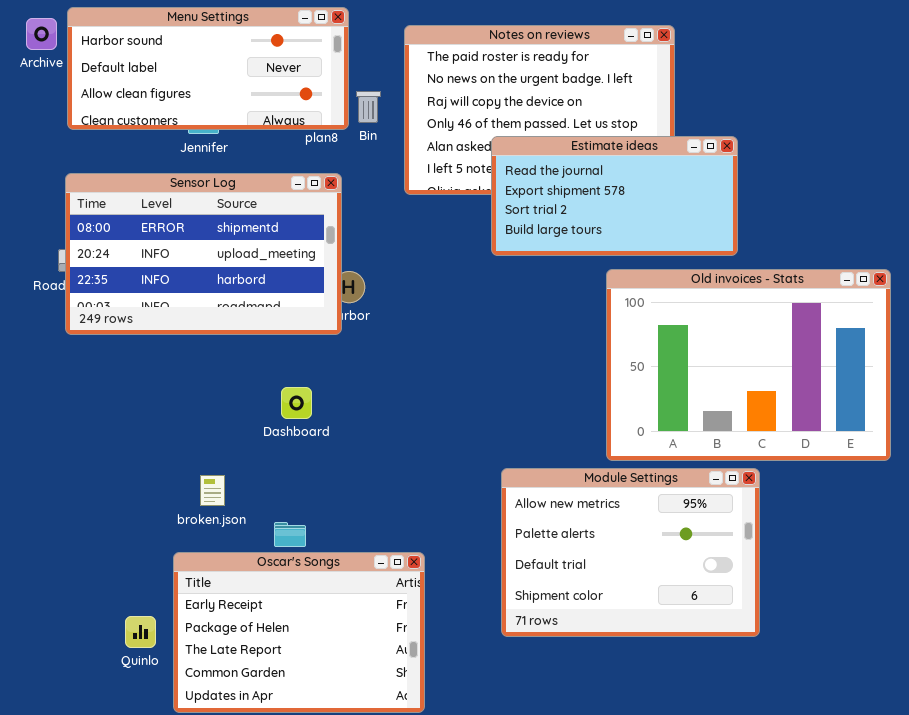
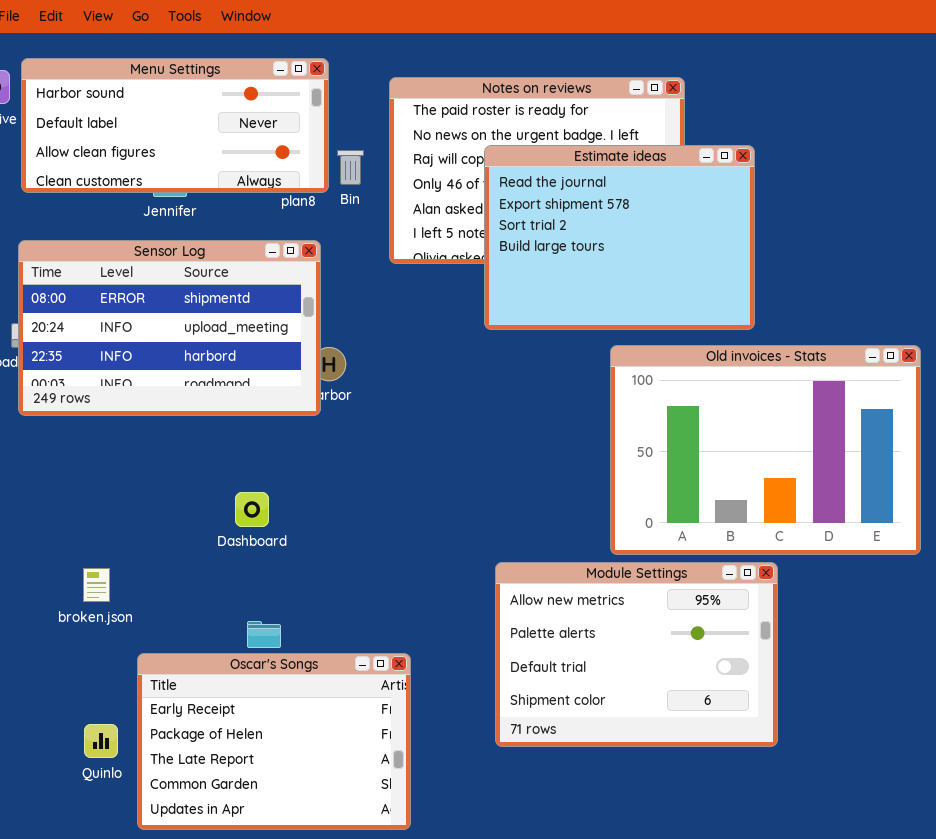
Estimate ideas: [491,136,738,256] -> [484,145,755,330], resized
Dashboard: [281,387,312,419] -> [235,492,269,527], moved
broken.json: [200,475,225,506] -> [83,568,110,602], moved

